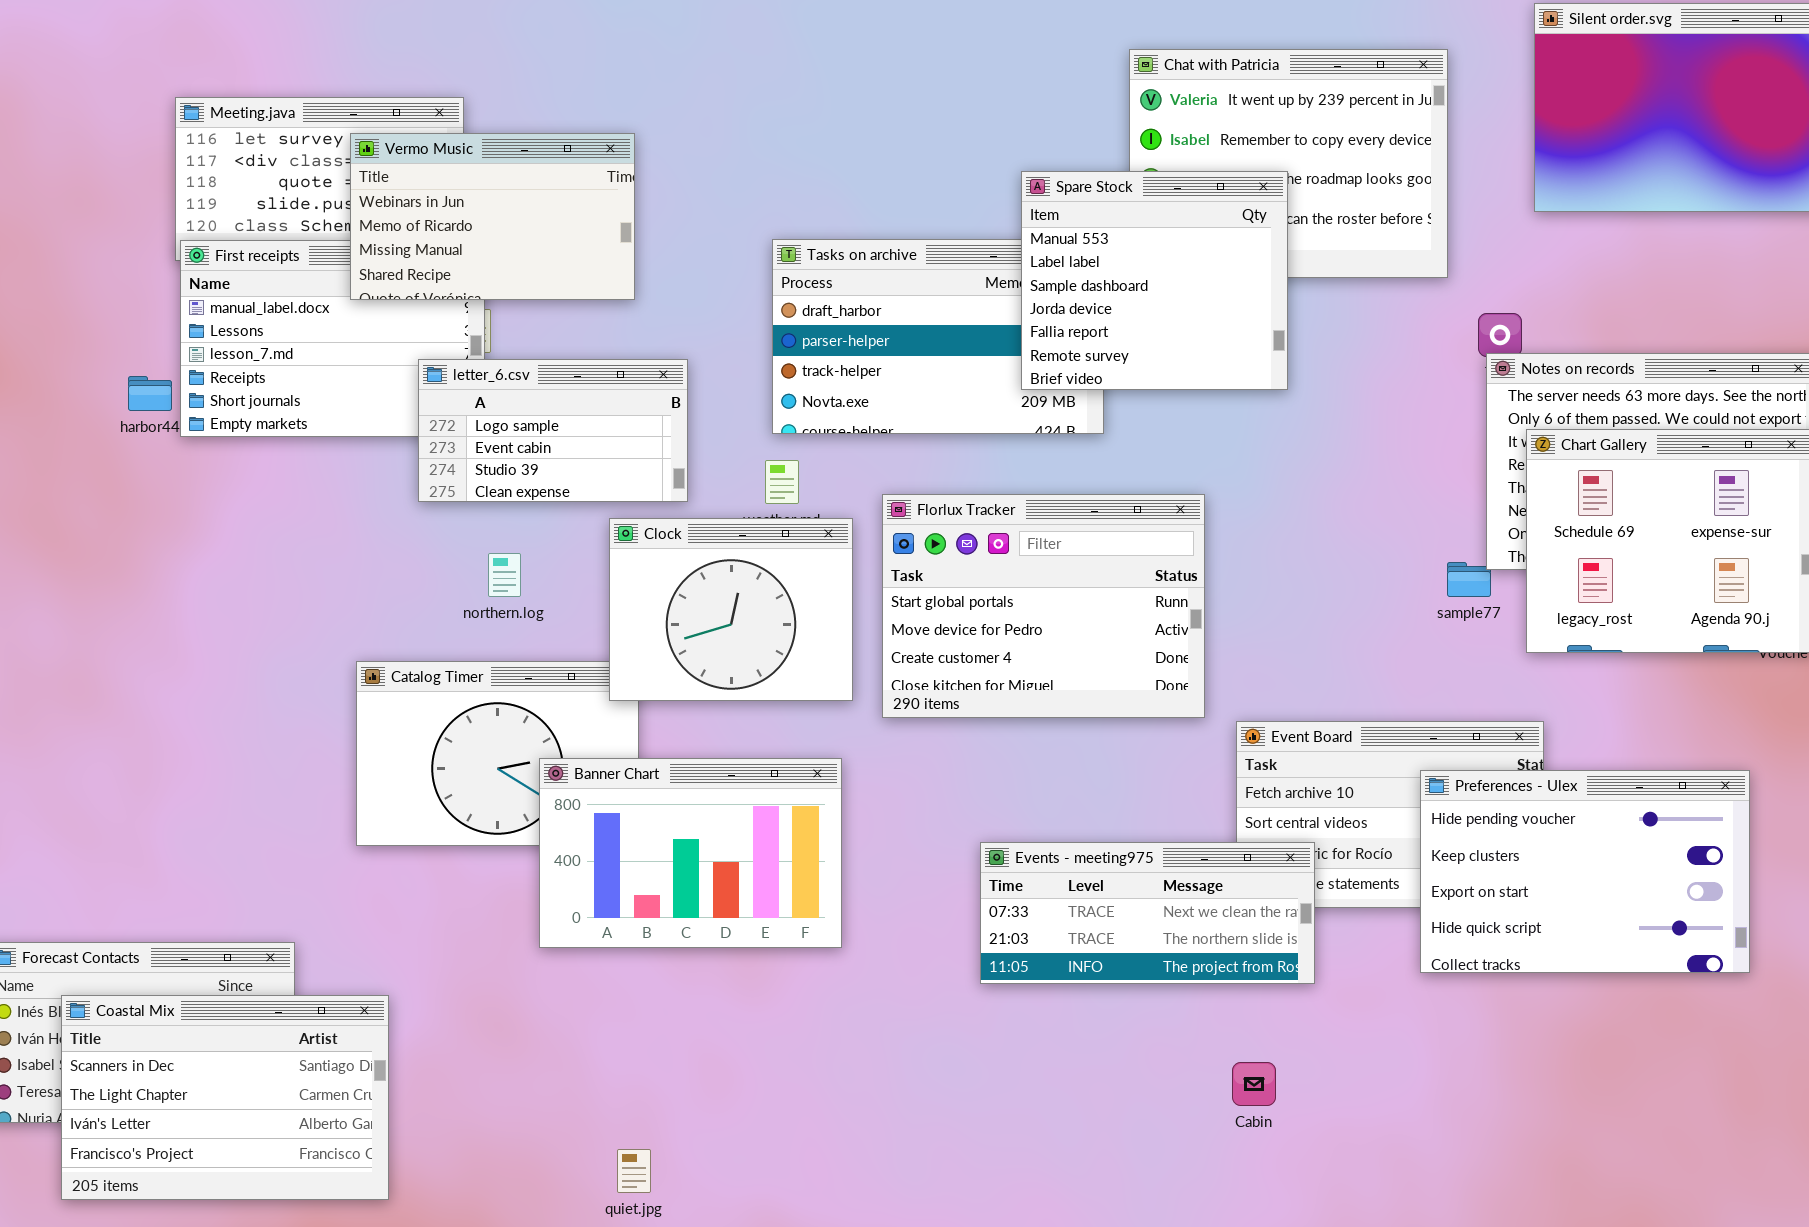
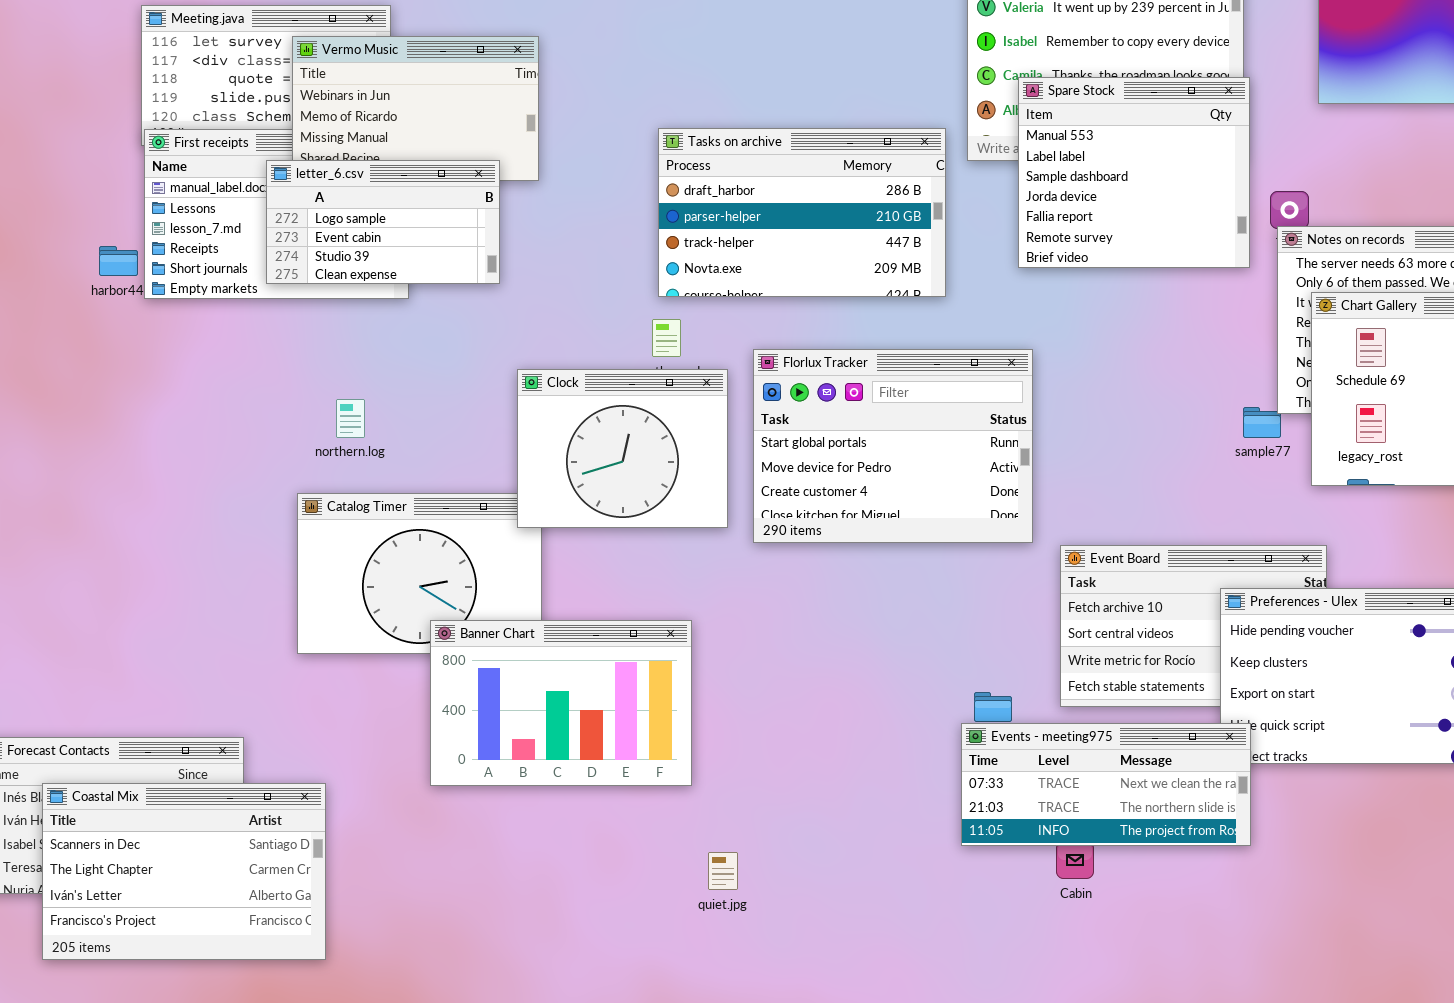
Spare Stock: [1021,171,1288,390] -> [1018,77,1250,268], moved
letter_6.csv: [418,359,688,502] -> [266,160,500,284], moved
northern.log: [488,553,521,597] -> [336,399,365,438], moved
Banner Chart: [539,758,842,948] -> [430,620,692,786], moved
Events - meeting975: [980,842,1315,984] -> [961,723,1251,846], moved
quiet.jpg: [617,1149,651,1193] -> [708,852,738,890], moved

